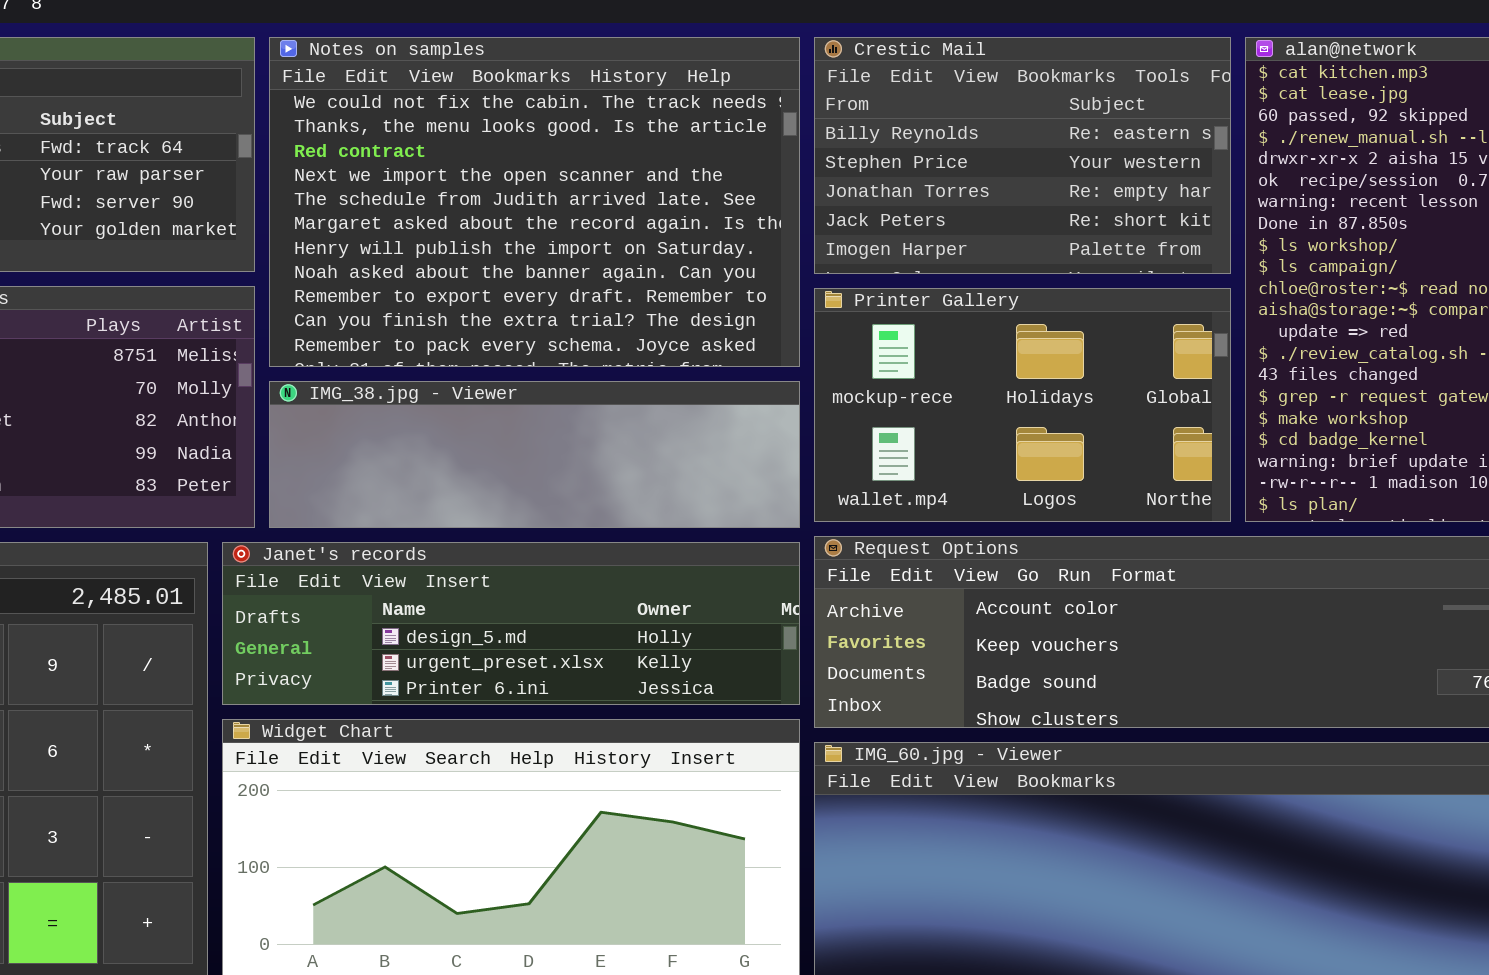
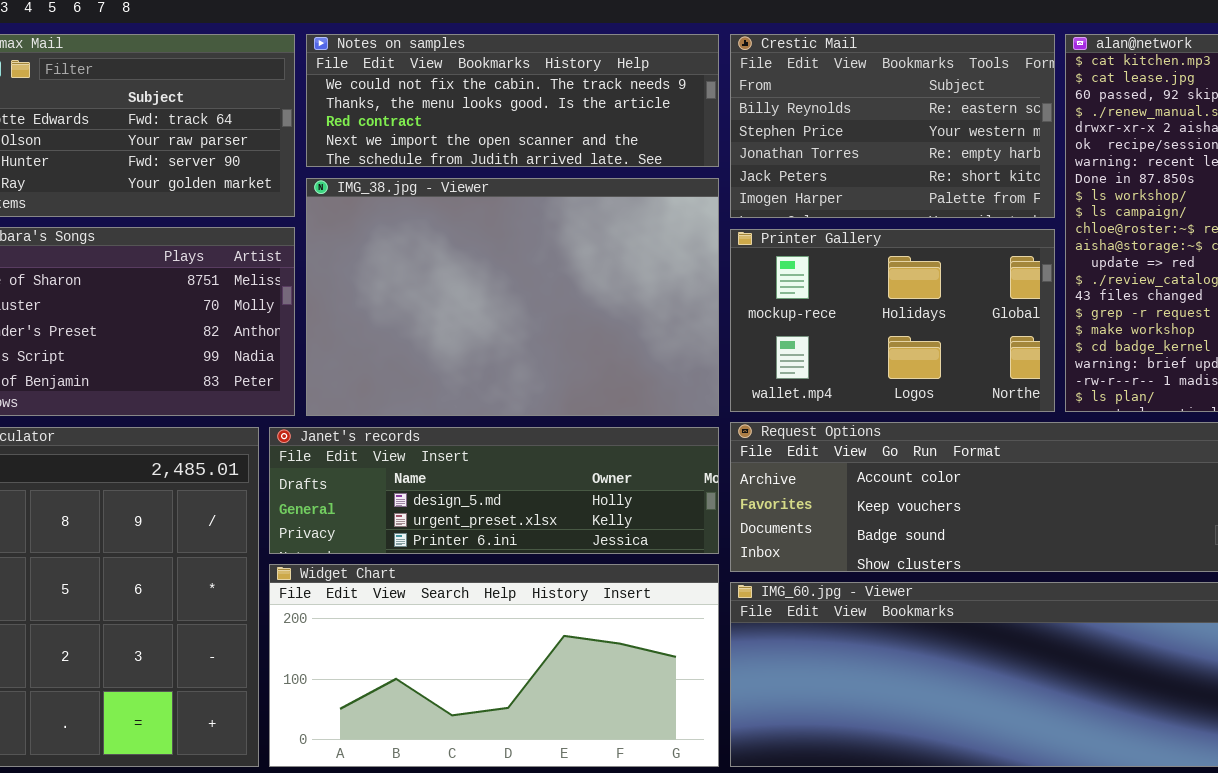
Notes on samples: [269,37,800,367] -> [306,34,719,167], resized
IMG_38.jpg - Viewer: [269,381,800,528] -> [306,178,719,416], resized

